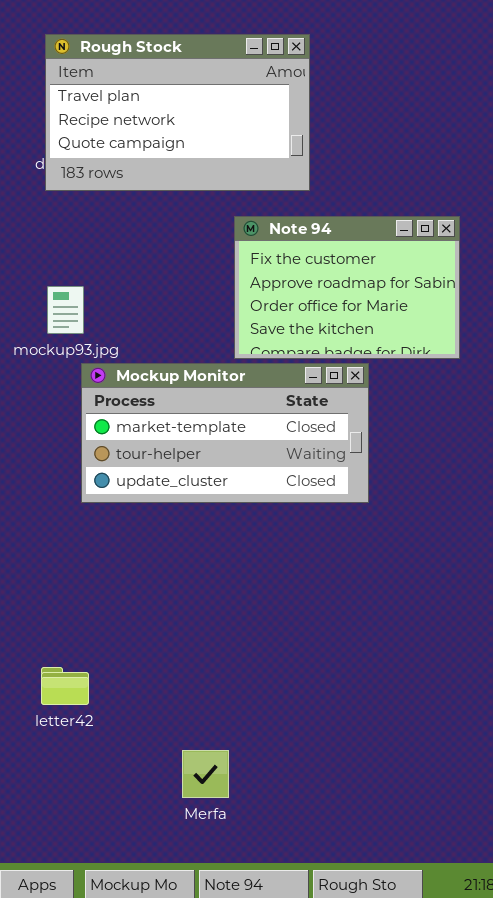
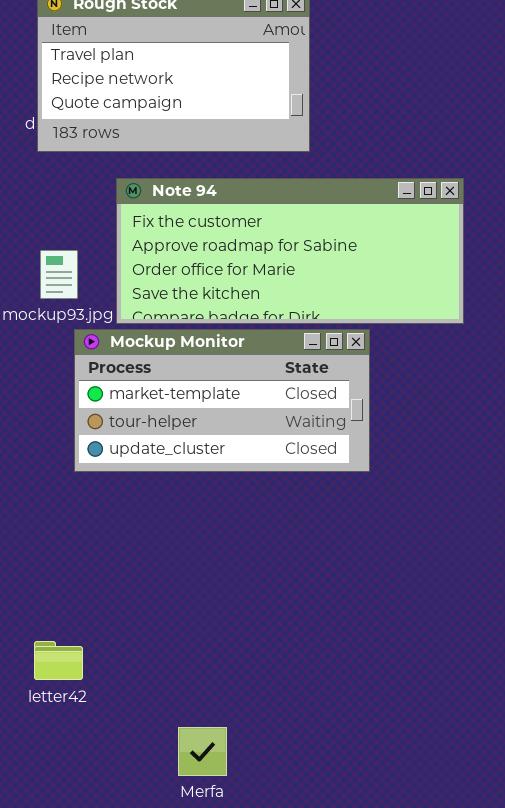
Note 94: [234,216,460,359] -> [116,178,464,324], resized

